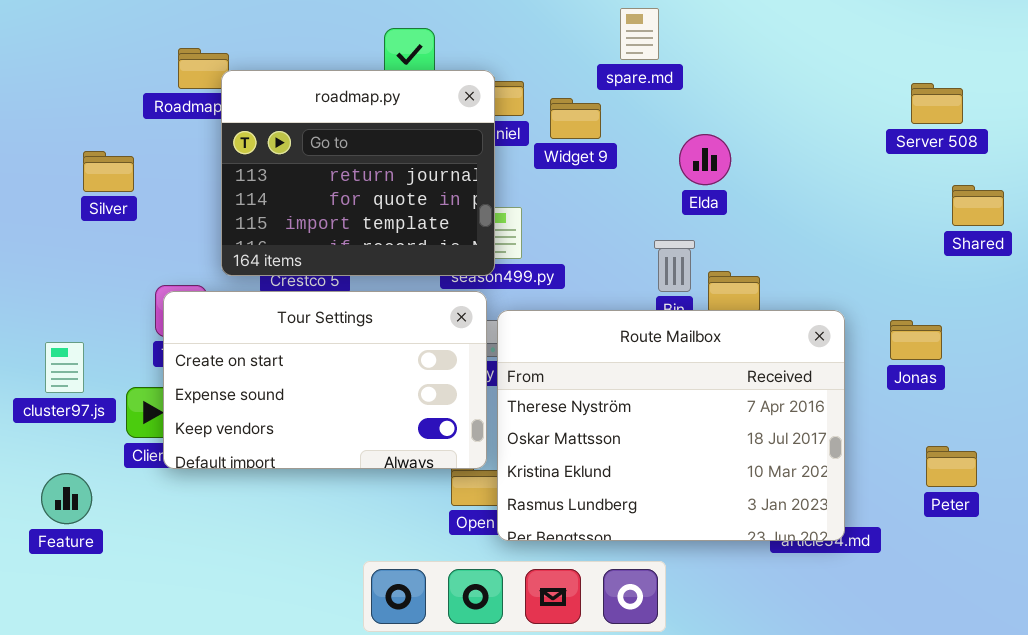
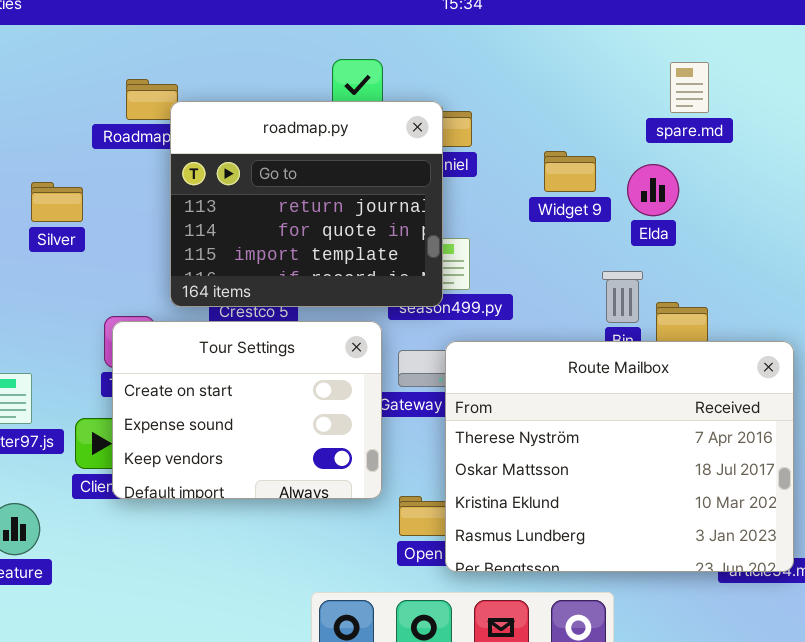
spare.md: [620,8,659,60] -> [670,62,709,113], moved
Widget 9: [550,98,601,139] -> [544,151,596,192], moved
Tour Settings: [163,291,487,469] -> [112,321,382,499], resized

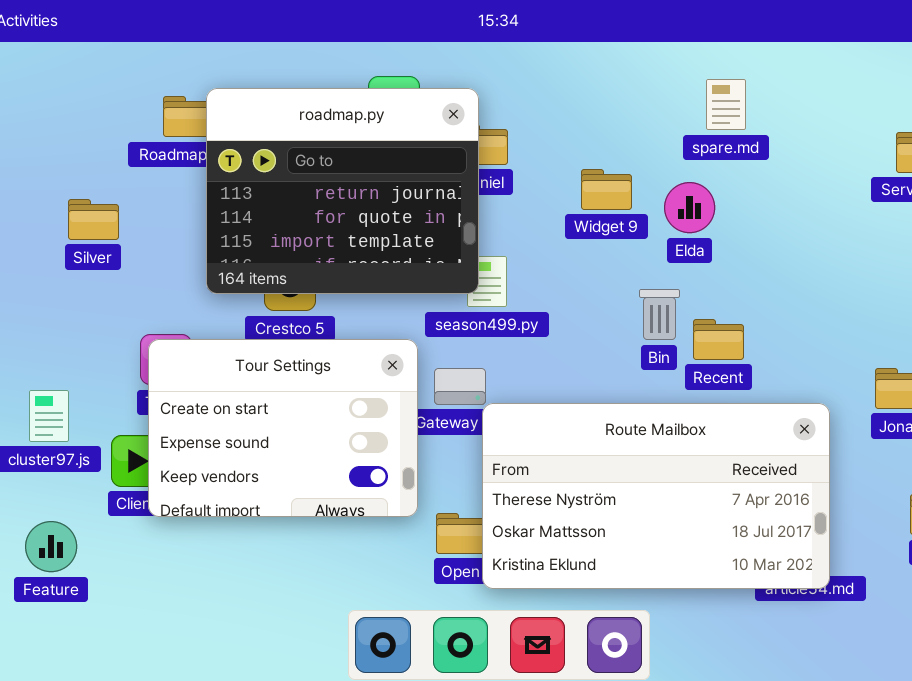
roadmap.py: [170,101,443,307] -> [206,88,479,294], moved
Route Mailbox: [445,341,794,572] -> [482,403,830,589], resized

